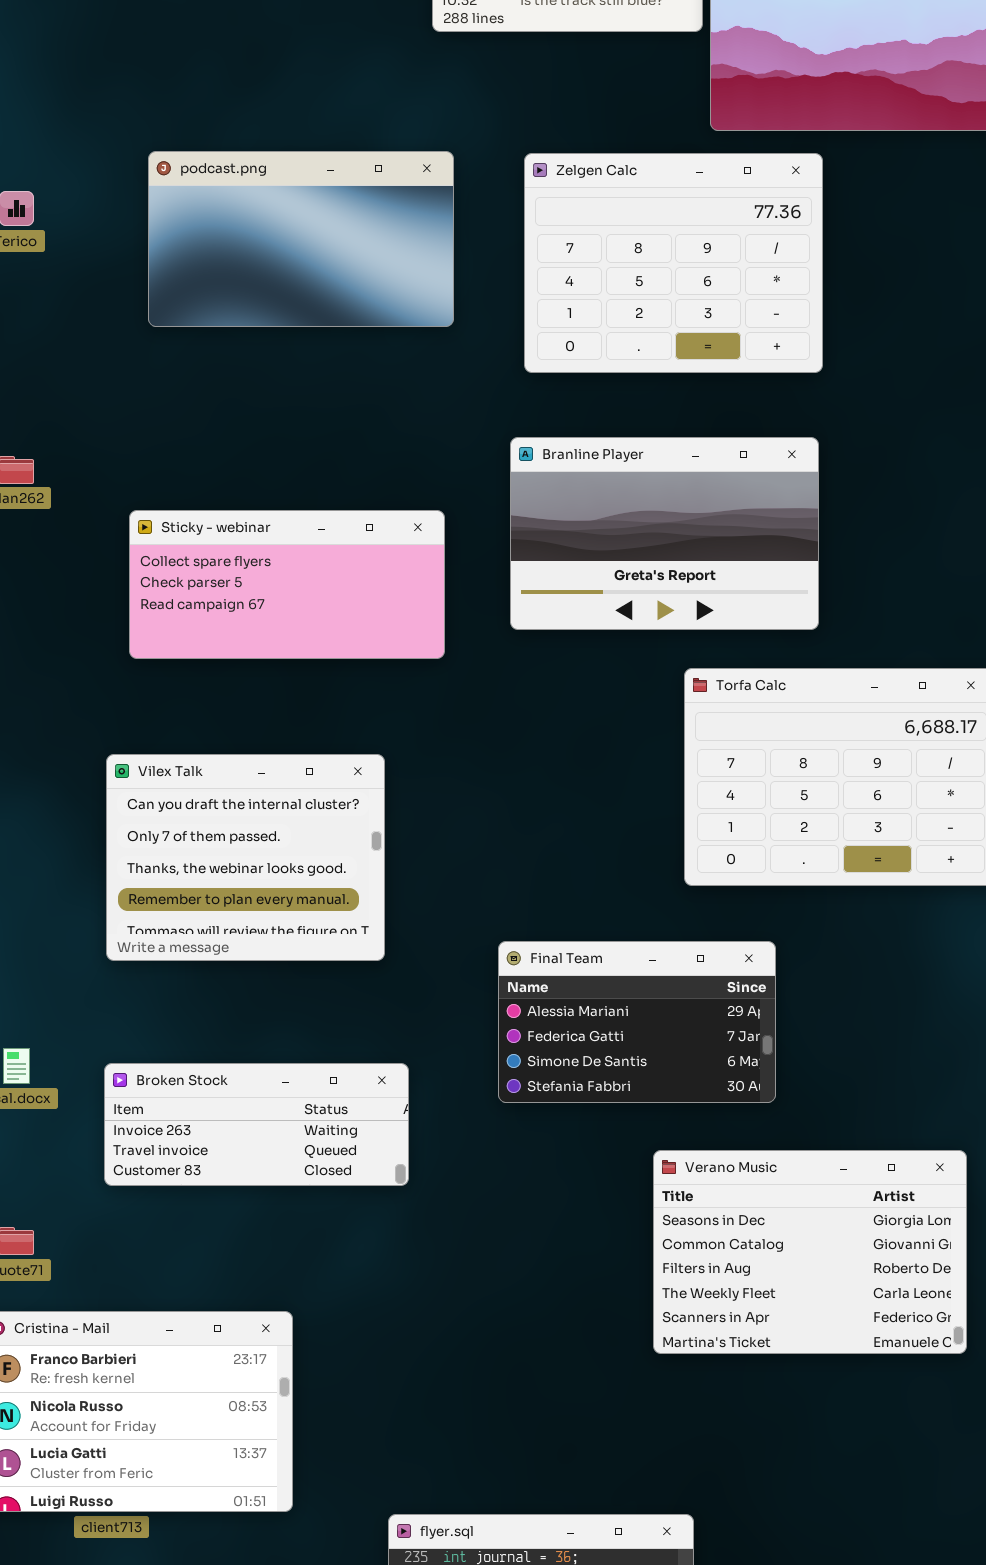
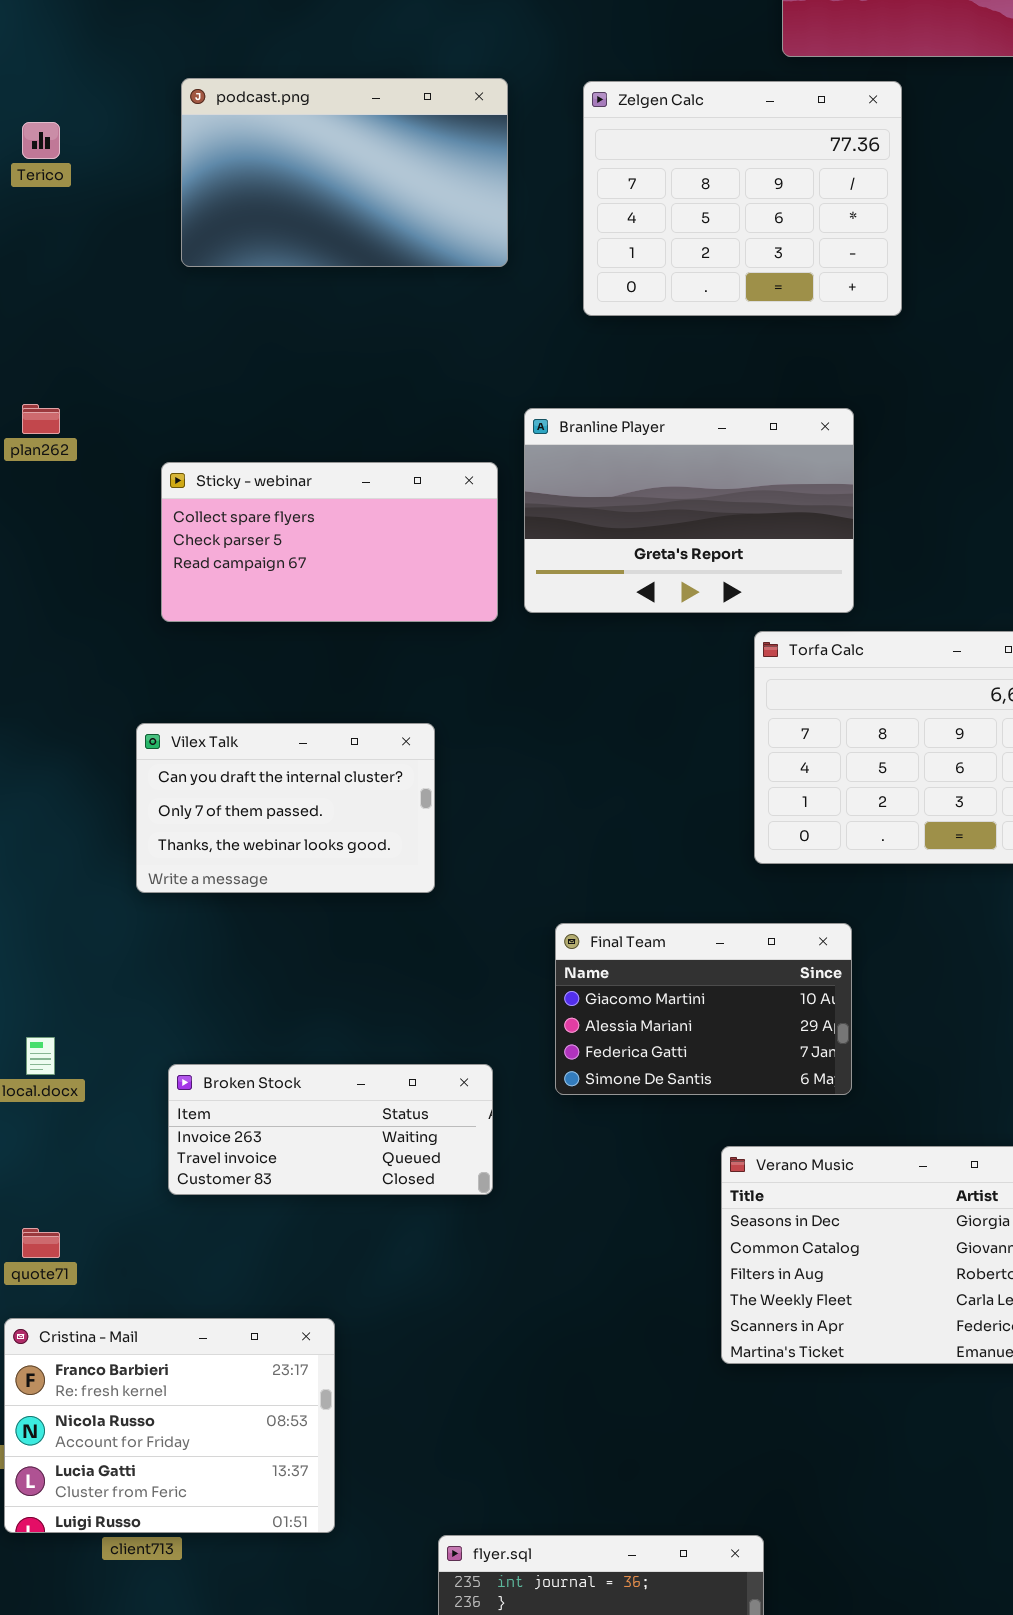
Branline Player: [510,437,819,630] -> [524,408,854,613], moved
Vilex Talk: [106,754,385,961] -> [136,723,435,893], resized
Final Team: [498,941,776,1103] -> [555,923,852,1095], scrolled up 1 row
Broken Stock: [104,1063,409,1186] -> [168,1064,493,1195], moved

